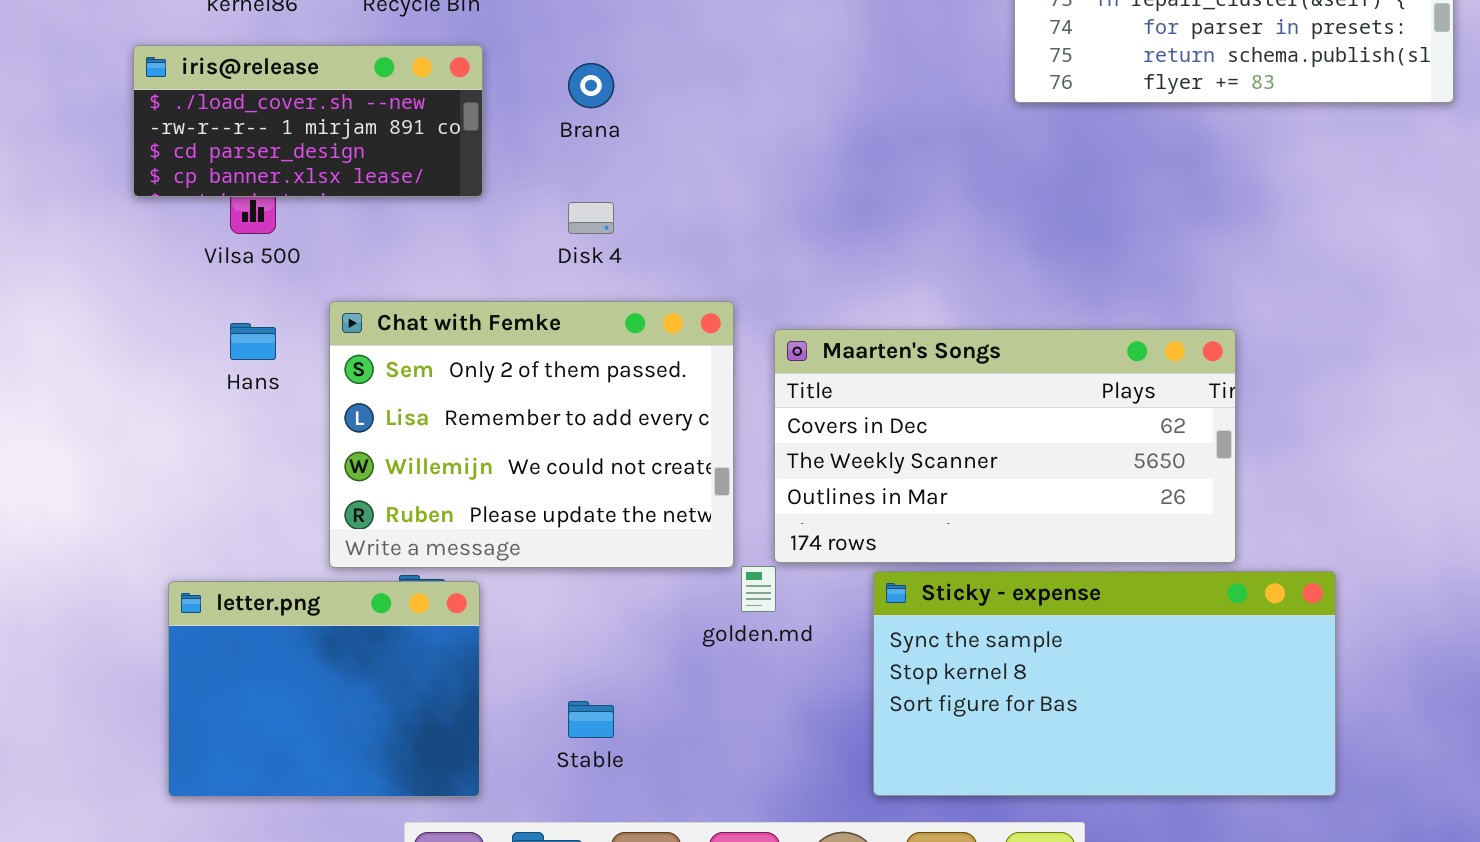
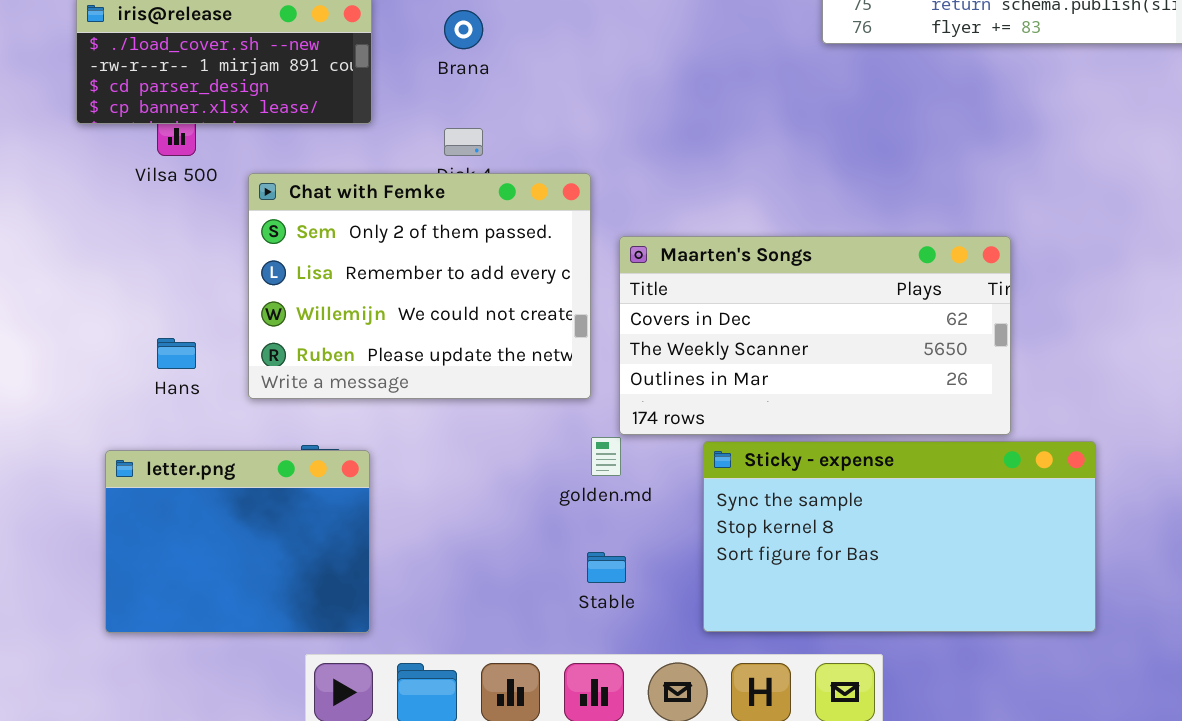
Chat with Femke: [329,301,734,568] -> [248,173,591,399], moved
Hans: [230,323,276,360] -> [157,338,196,369], moved
Stable: [568,701,614,738] -> [587,552,626,583], moved

